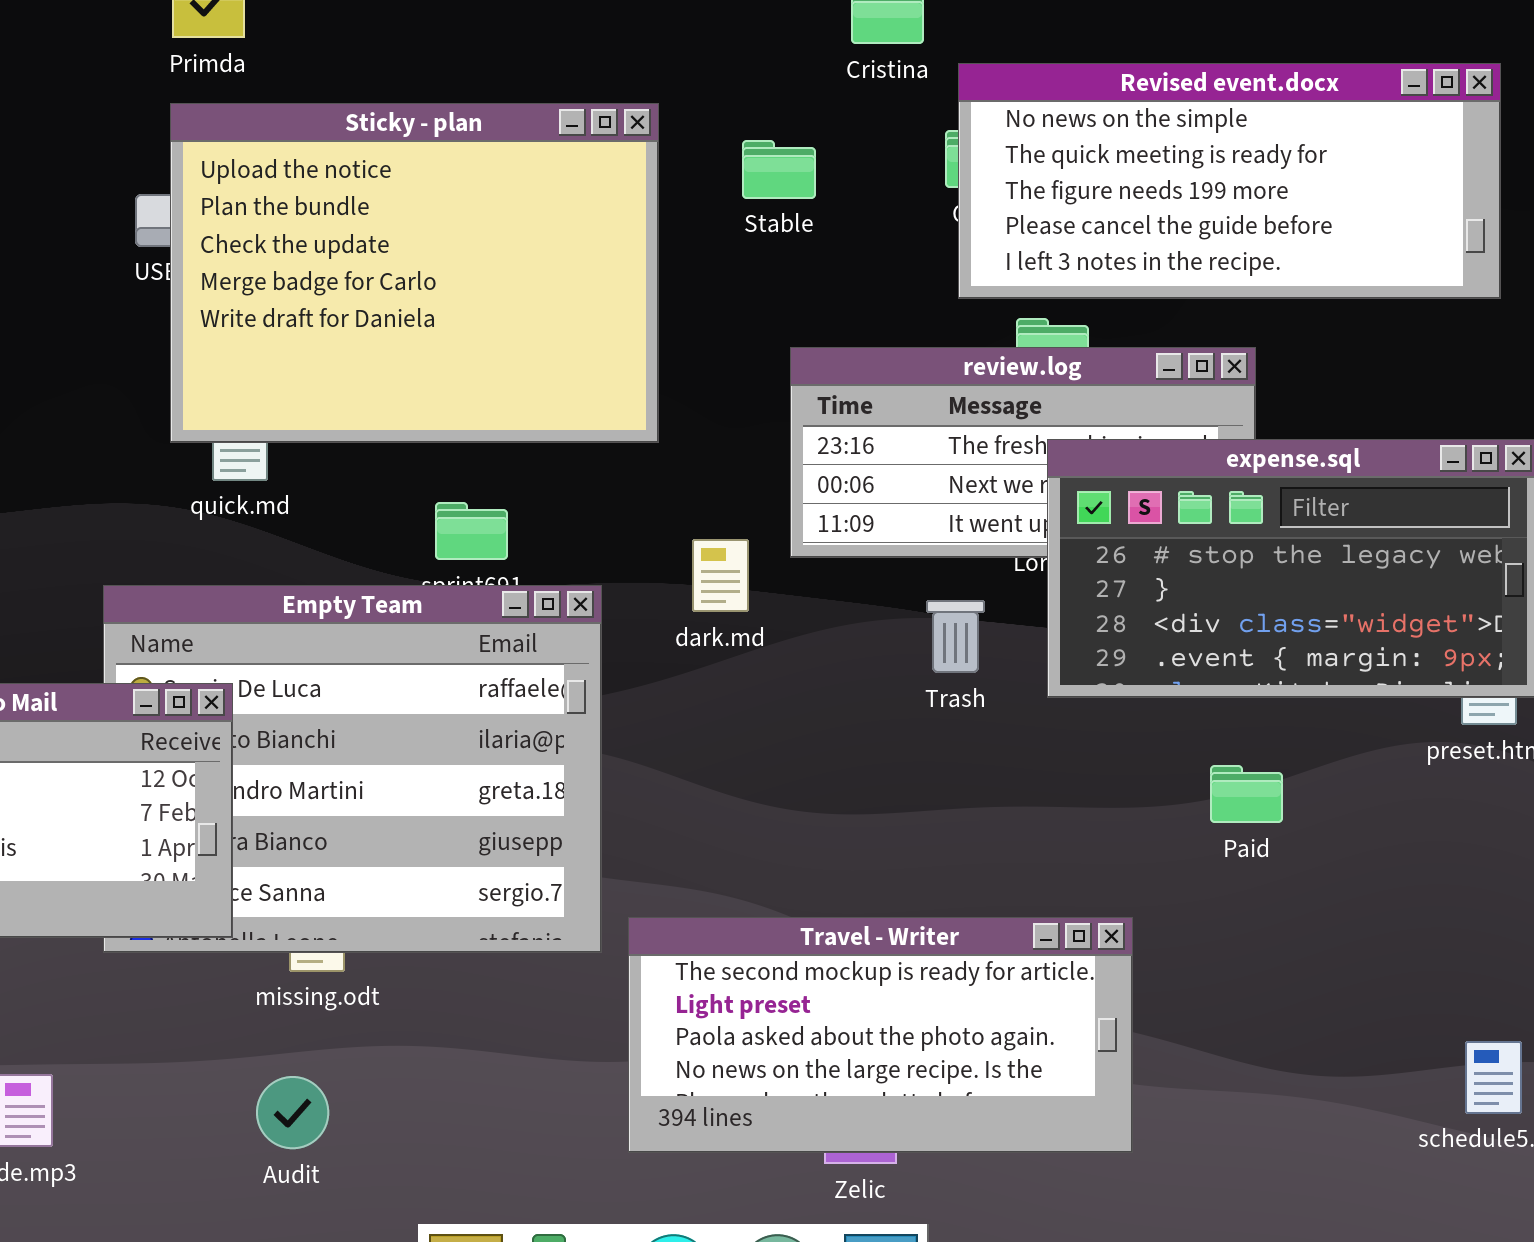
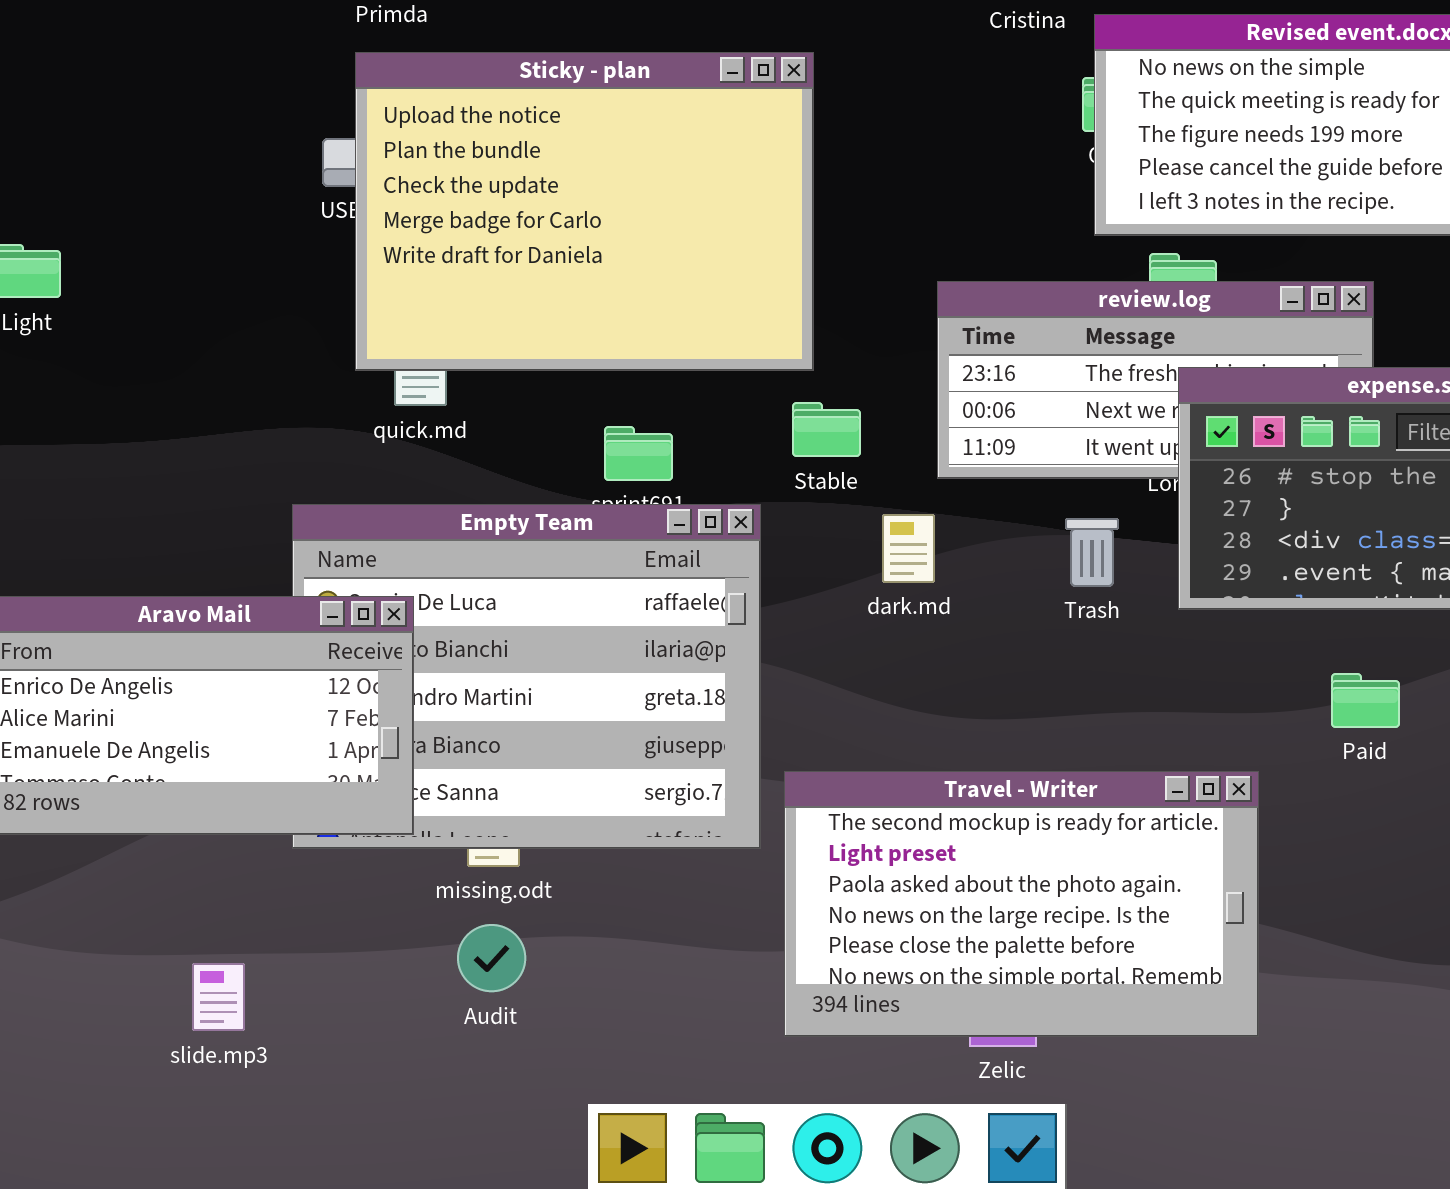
Stable: [742,140,816,199] -> [792,402,861,457], moved
dark.md: [692,539,749,612] -> [882,514,935,583], moved
Travel - Writer: [628,917,1133,1153] -> [784,771,1259,1037], resized
Audit: [256,1076,329,1149] -> [457,924,526,992], moved

